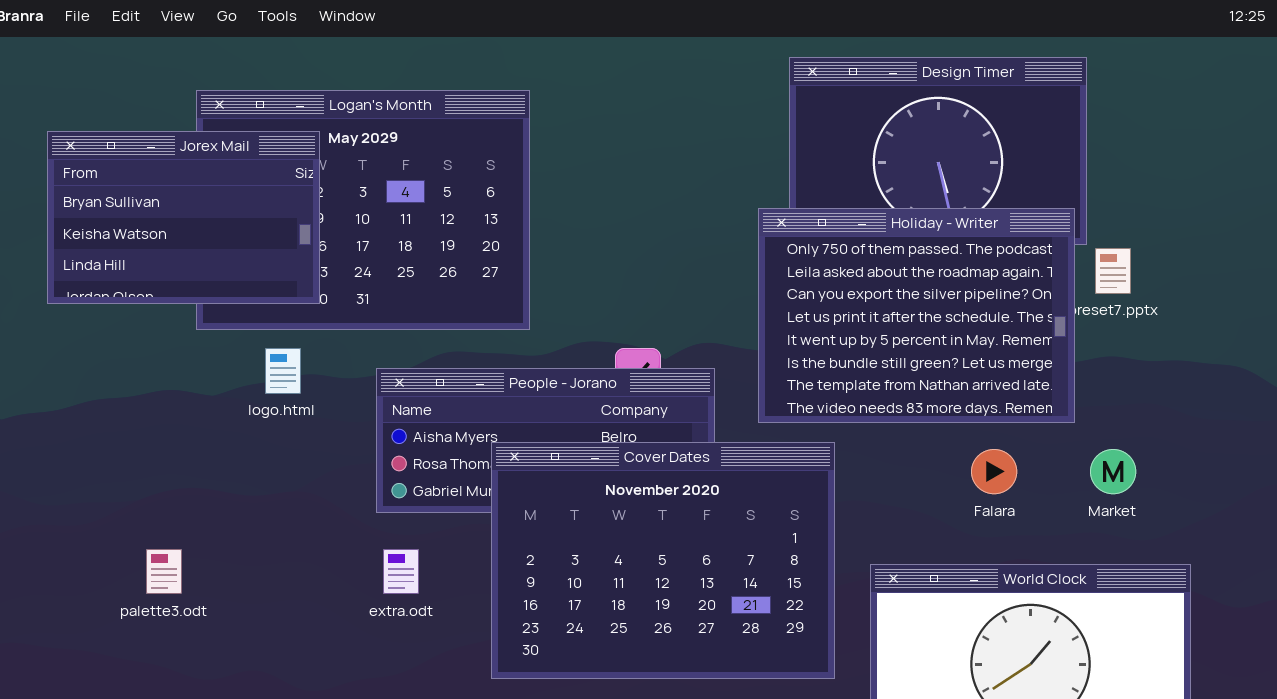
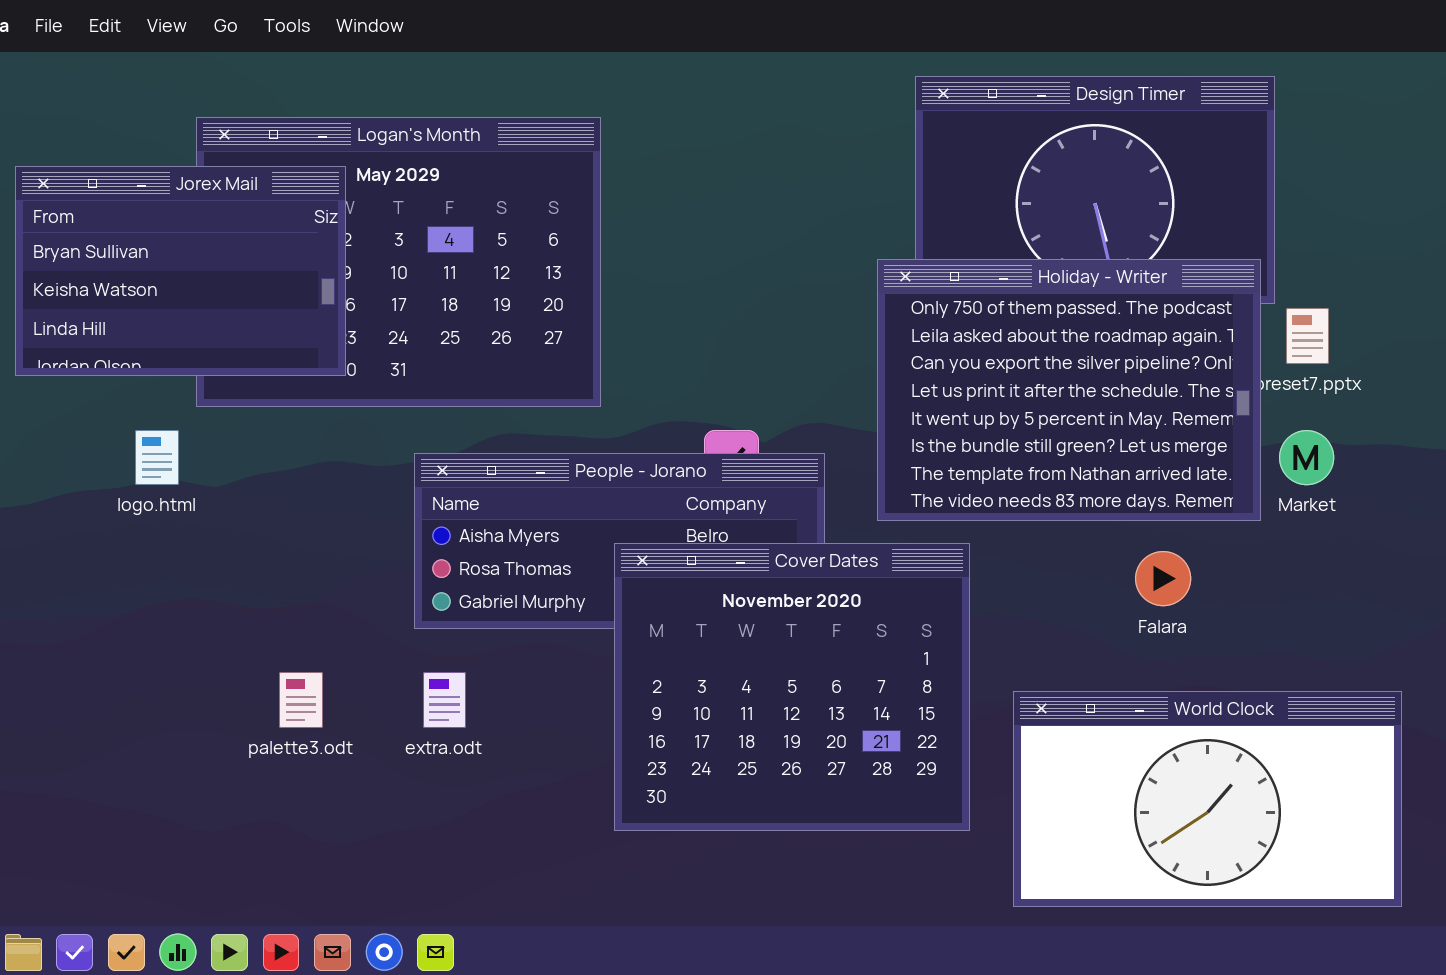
logo.html: [265,348,301,394] -> [135,430,179,485], moved
Cover Dates: [491,442,835,679] -> [614,543,970,831], resized
Market: [1090,449,1136,494] -> [1279,430,1334,485], moved
palette3.odt: [146,549,182,594] -> [279,672,323,728], moved

